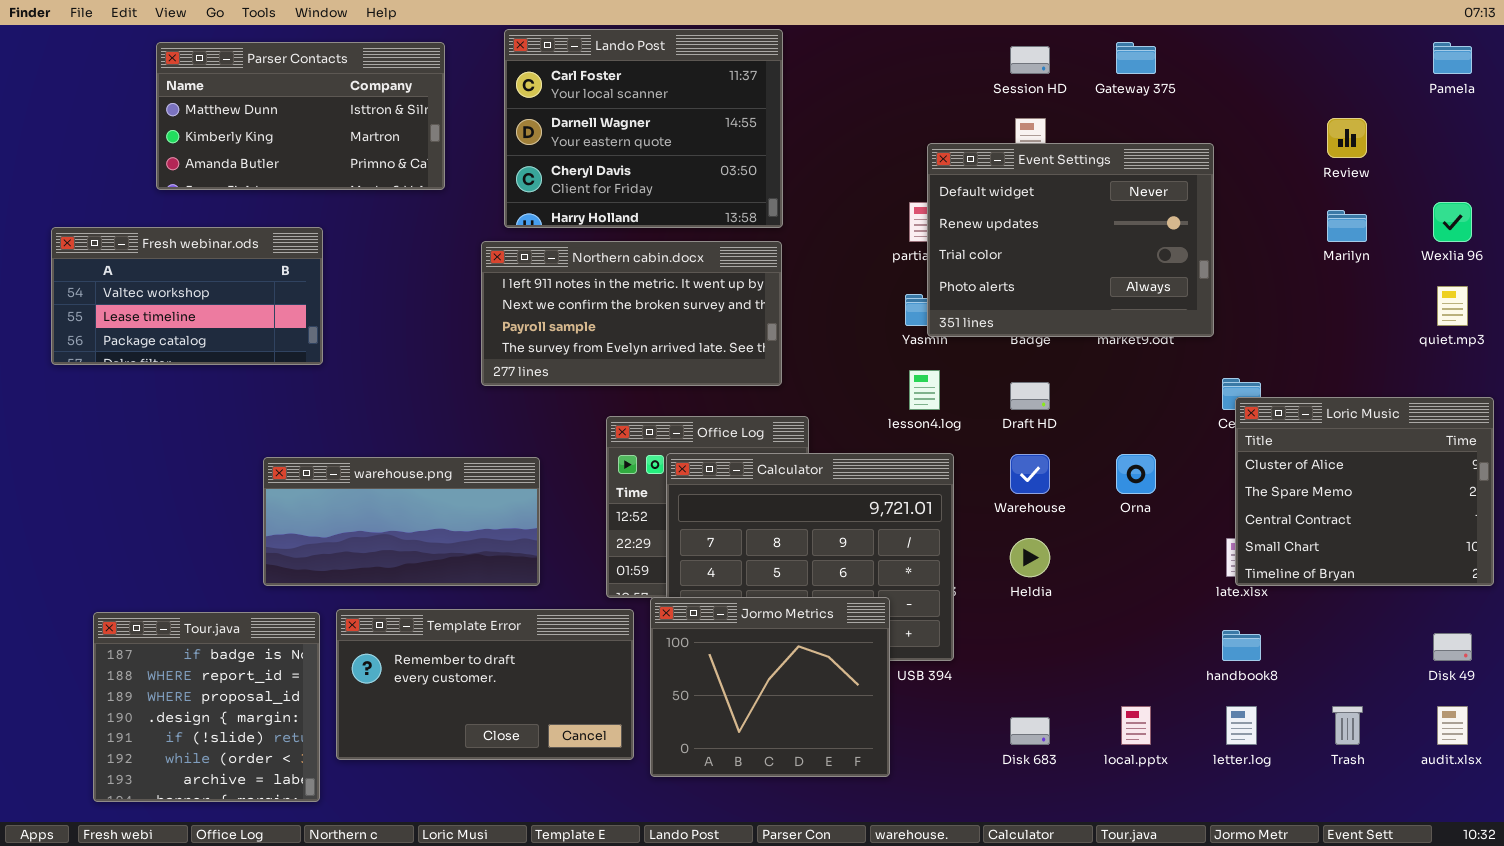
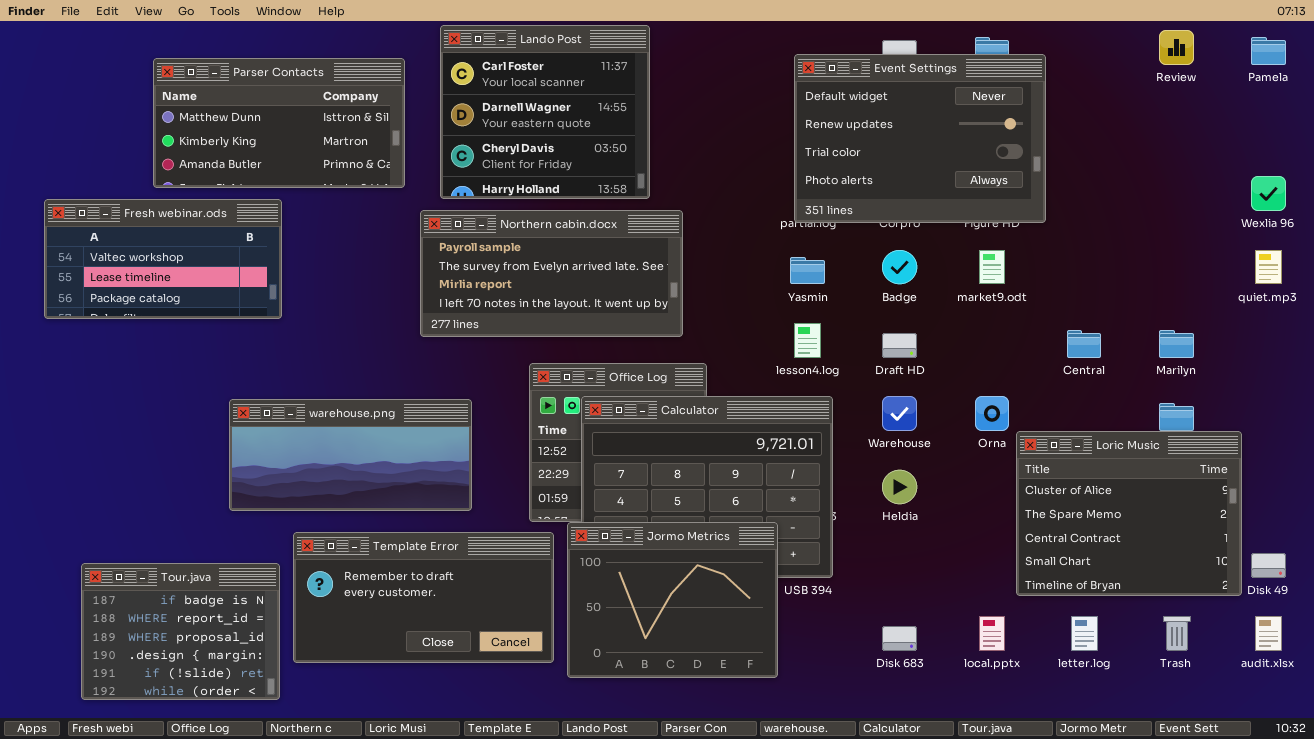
Lando Post: [504,29,783,228] -> [440,25,650,199], resized
Parser Contacts: [156,42,445,190] -> [153,58,405,188], moved
Review: [1327,118,1367,158] -> [1159,30,1194,65], moved
Event Settings: [927,143,1214,337] -> [794,54,1046,223], moved
Marilyn: [1327,210,1367,242] -> [1159,330,1194,358], moved
Northern cabin.docx: [481,241,782,386] -> [420,210,683,337], scrolled down 2 rows
Loric Music: [1235,397,1494,586] -> [1016,431,1242,596], moved
Tour.java: [93,612,320,802] -> [81,563,280,700], resized

